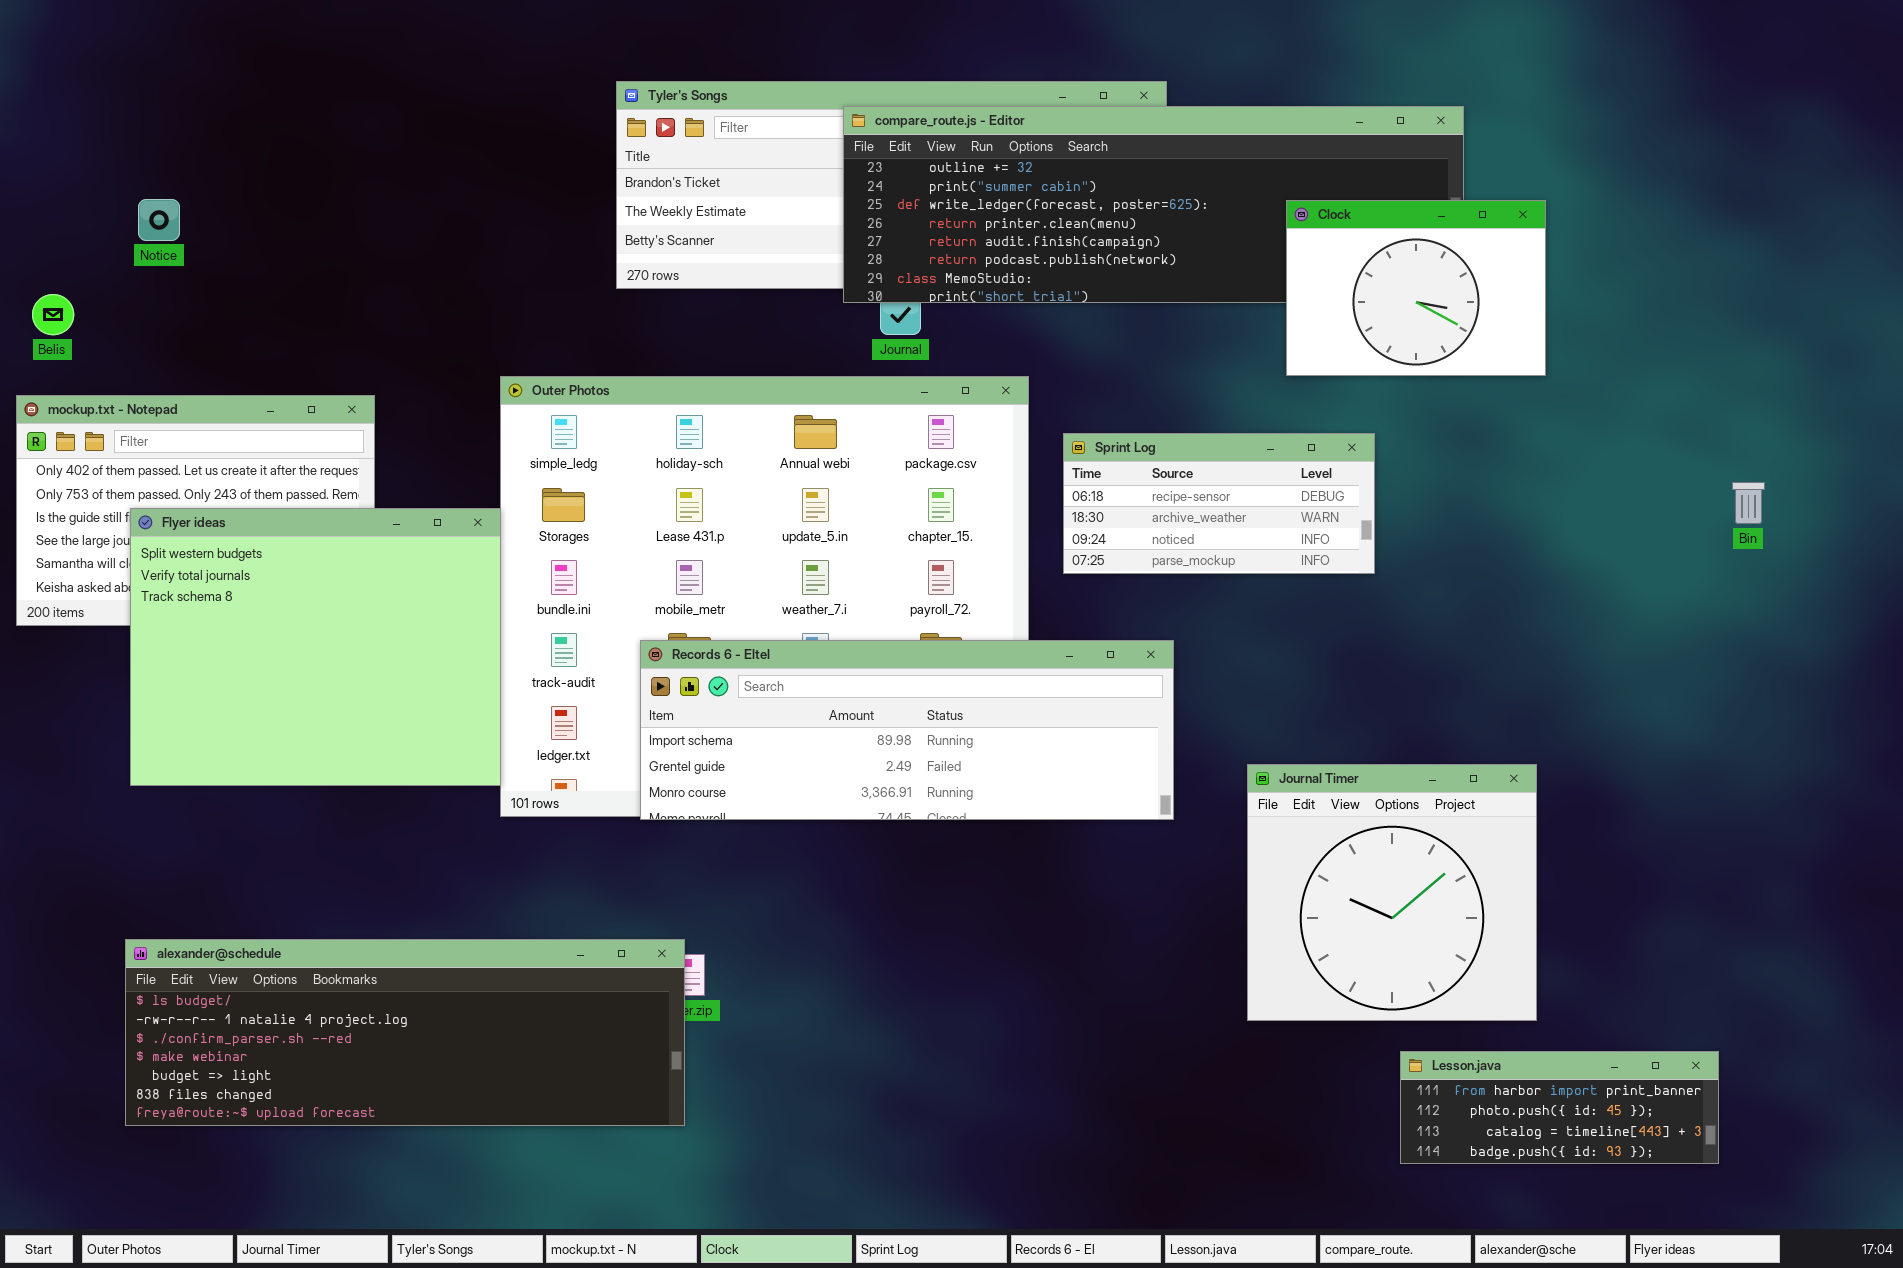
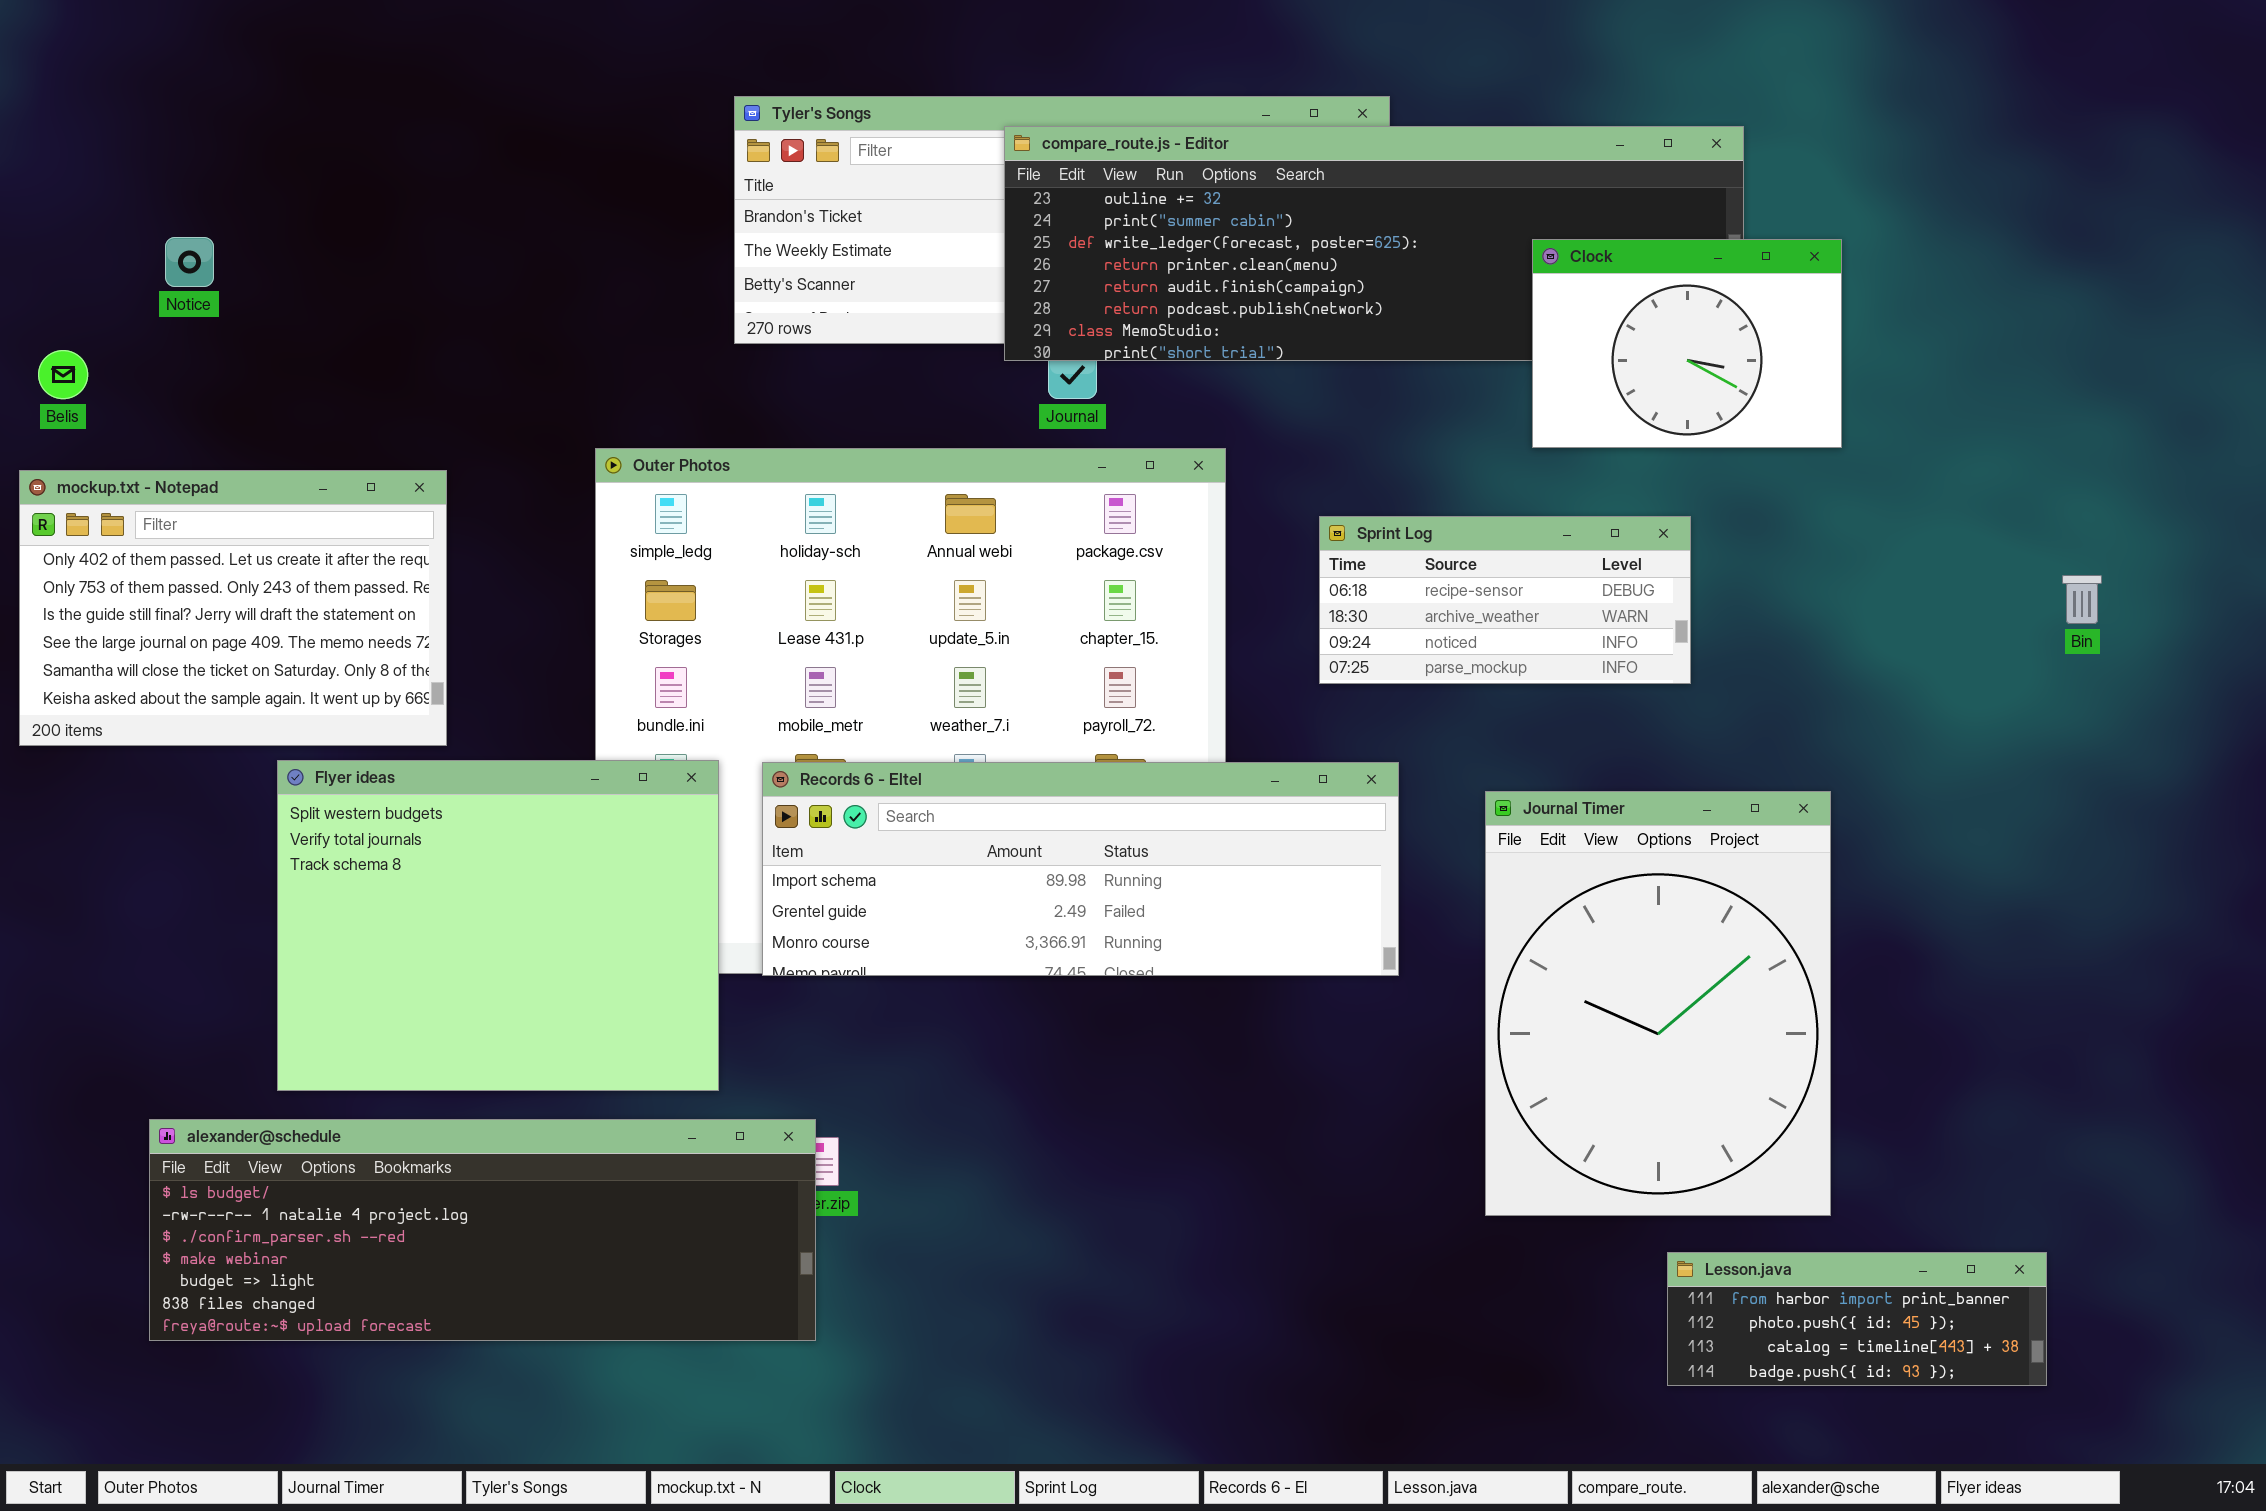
Sprint Log: [1063,433,1375,574] -> [1319,516,1691,684], moved
Flyer ideas: [130,508,501,786] -> [277,760,719,1091], moved
Journal Timer: [1247,764,1537,1021] -> [1485,791,1831,1216], resized

